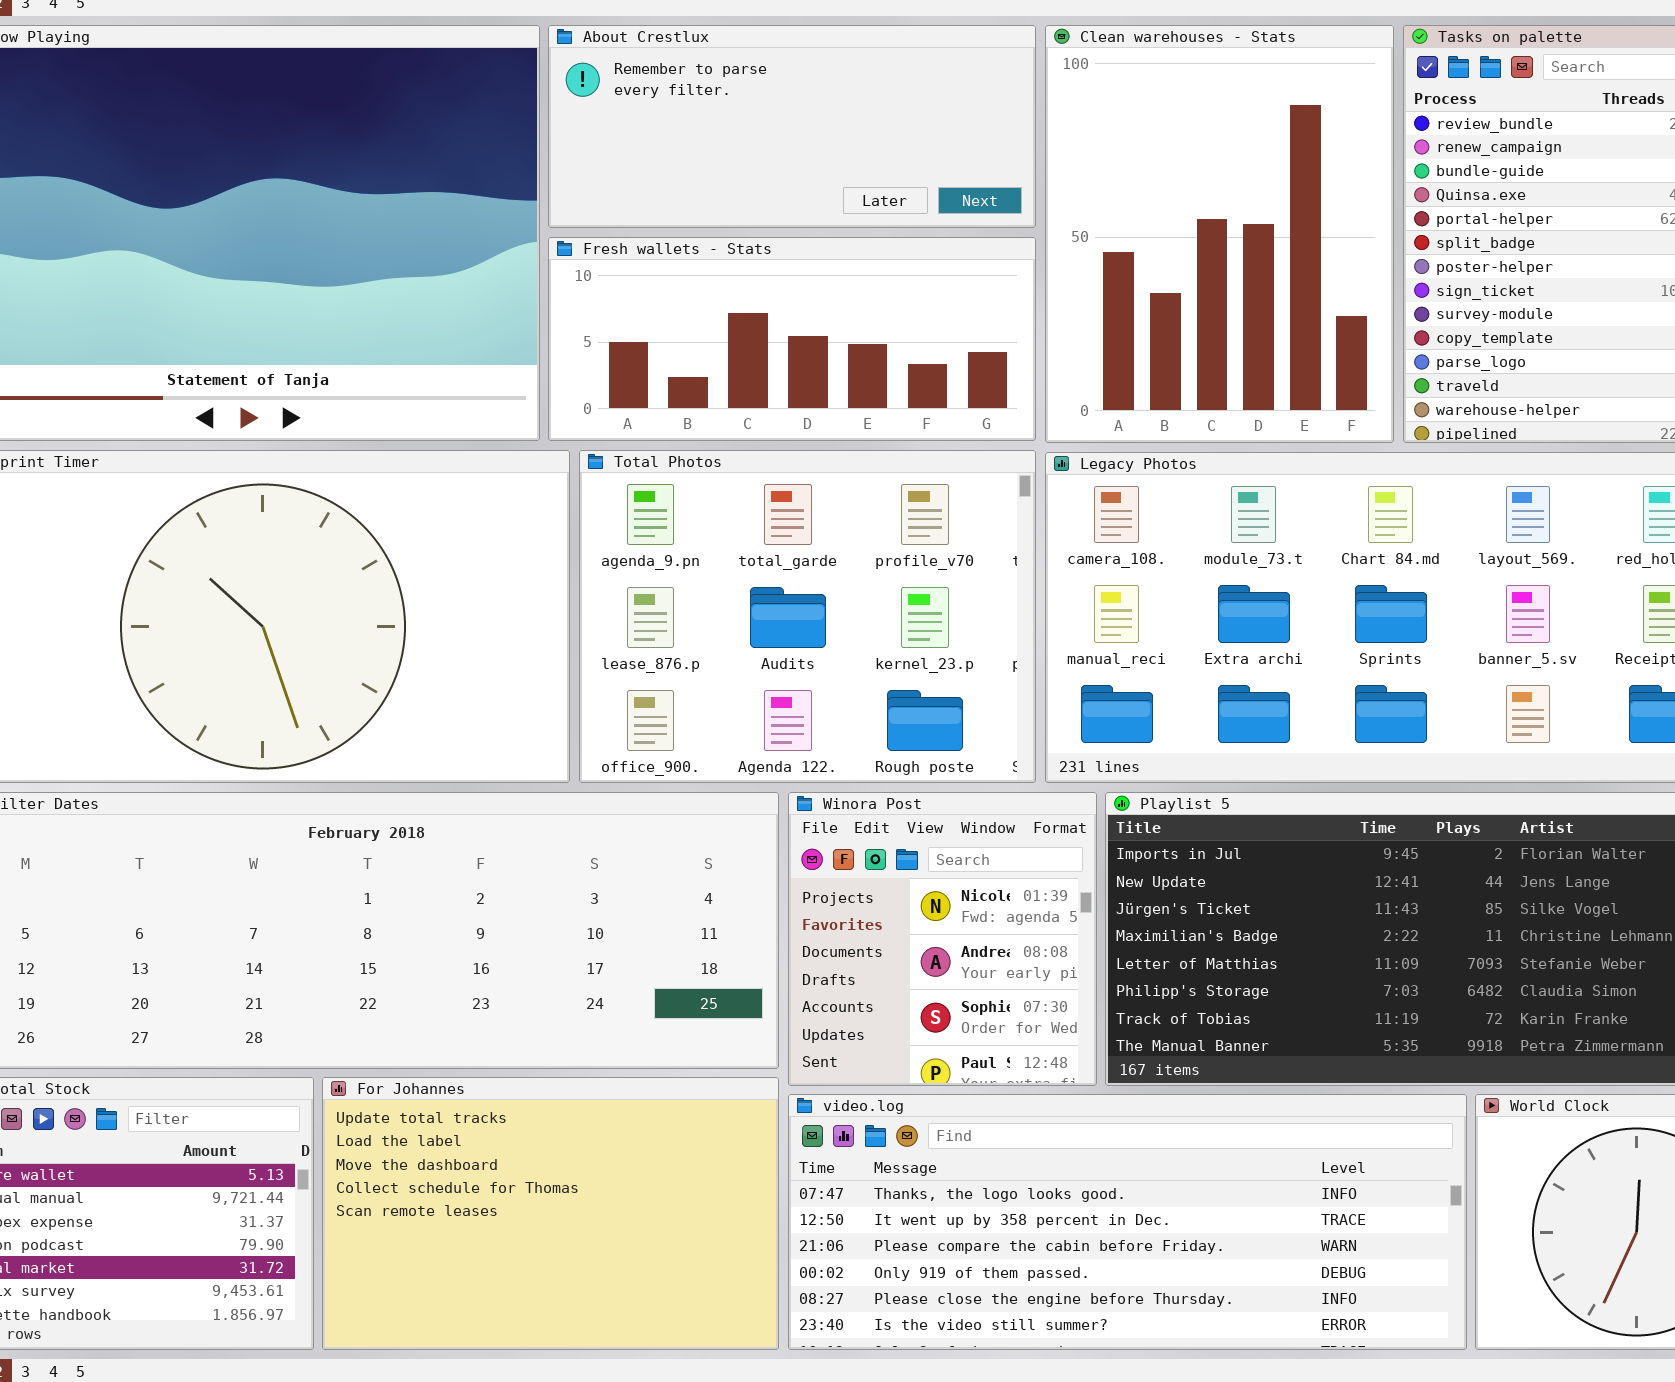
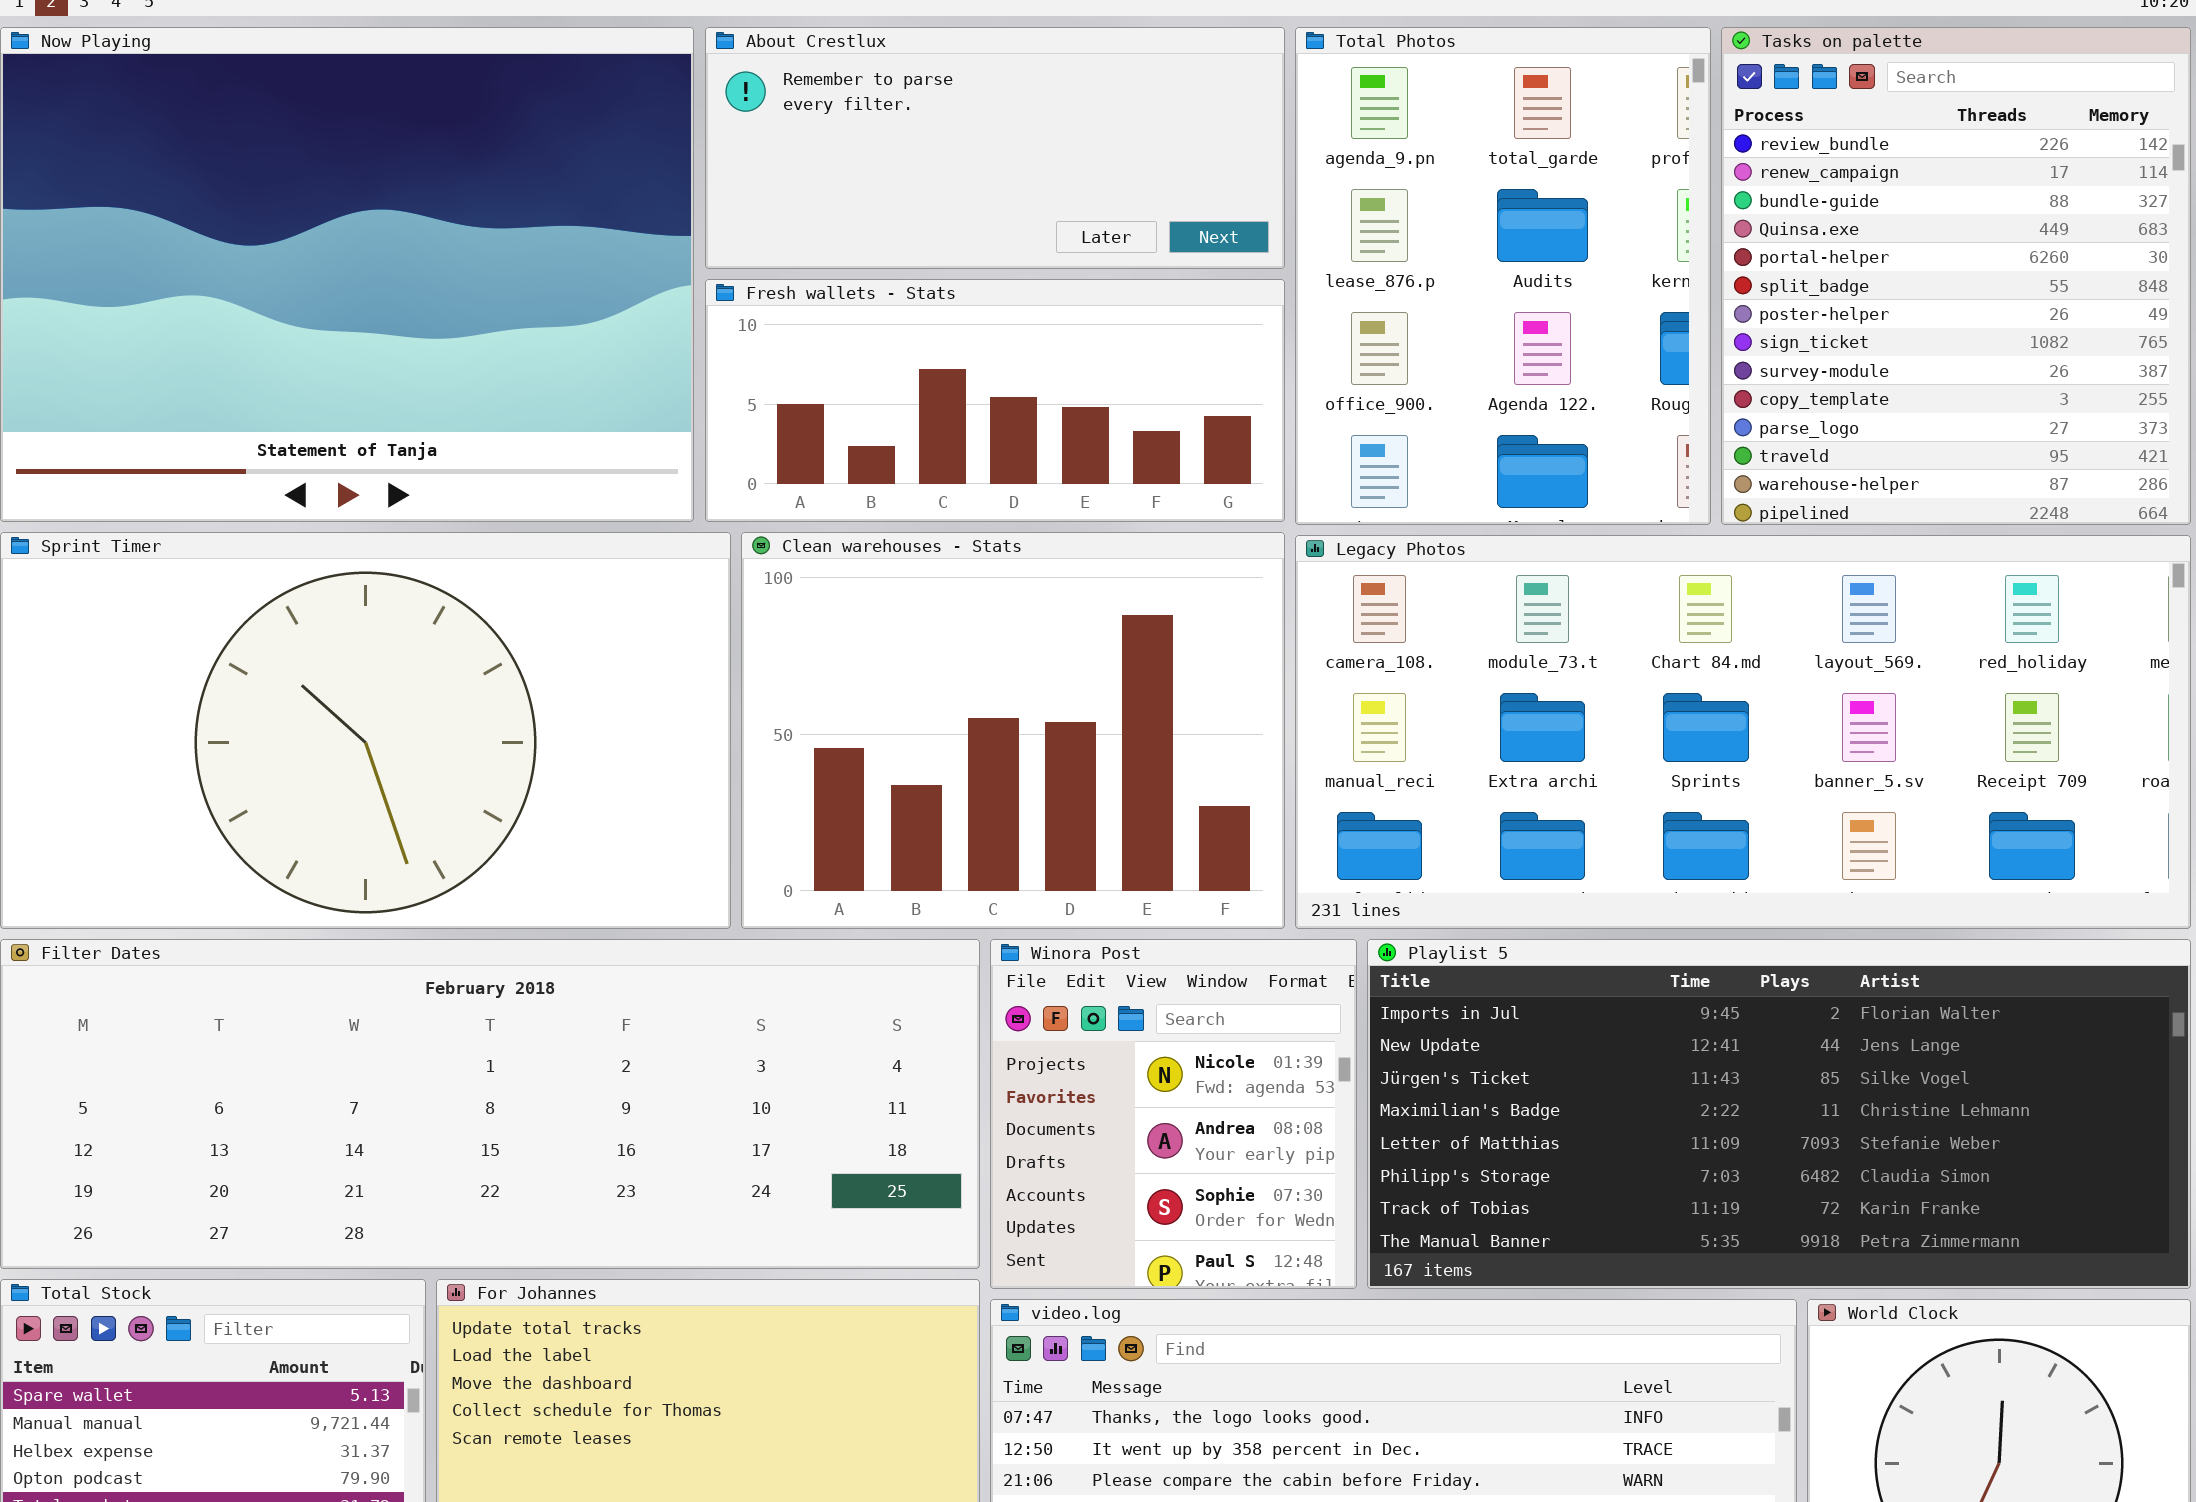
Clean warehouses - Stats: [1045,25,1394,443] -> [741,532,1285,929], moved, resized
Total Photos: [579,450,1036,783] -> [1295,27,1711,525], moved, resized

